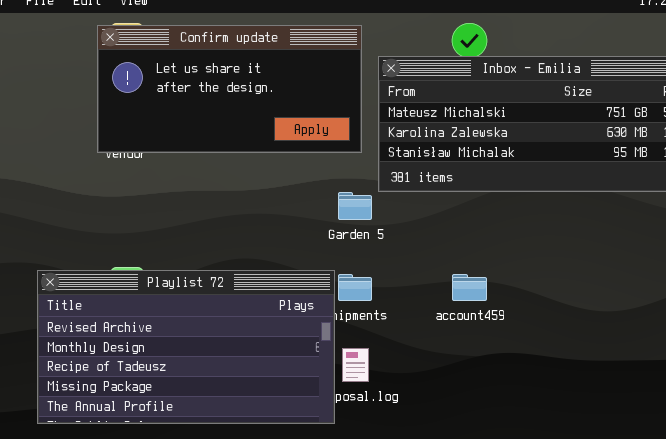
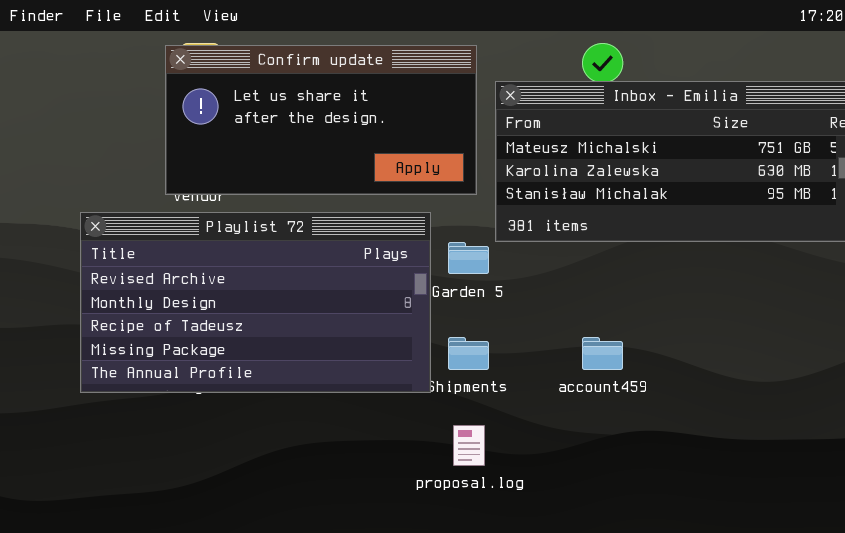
Playlist 72: [37,270,335,424] -> [80,212,431,393], moved

